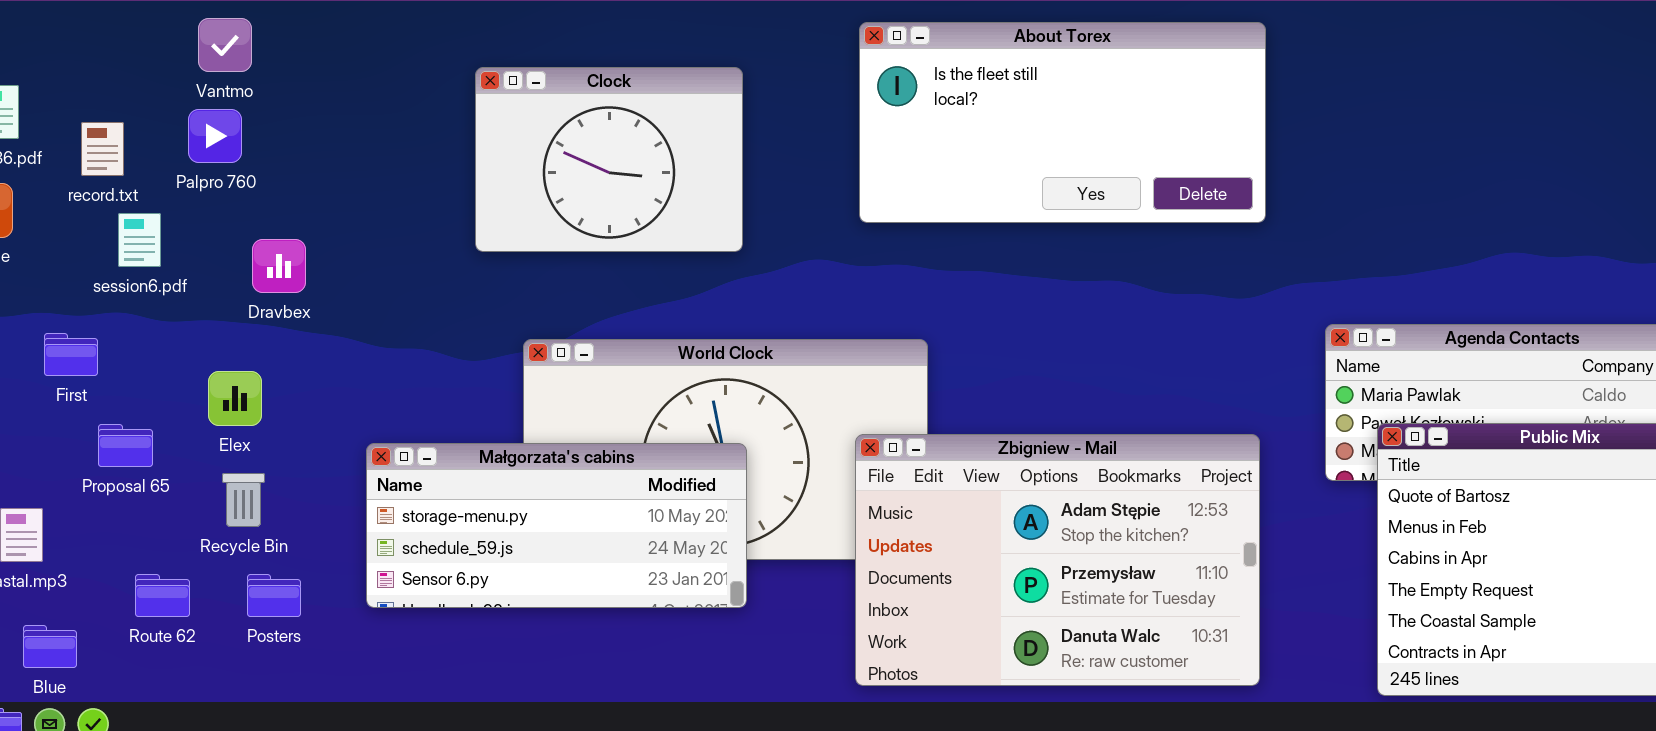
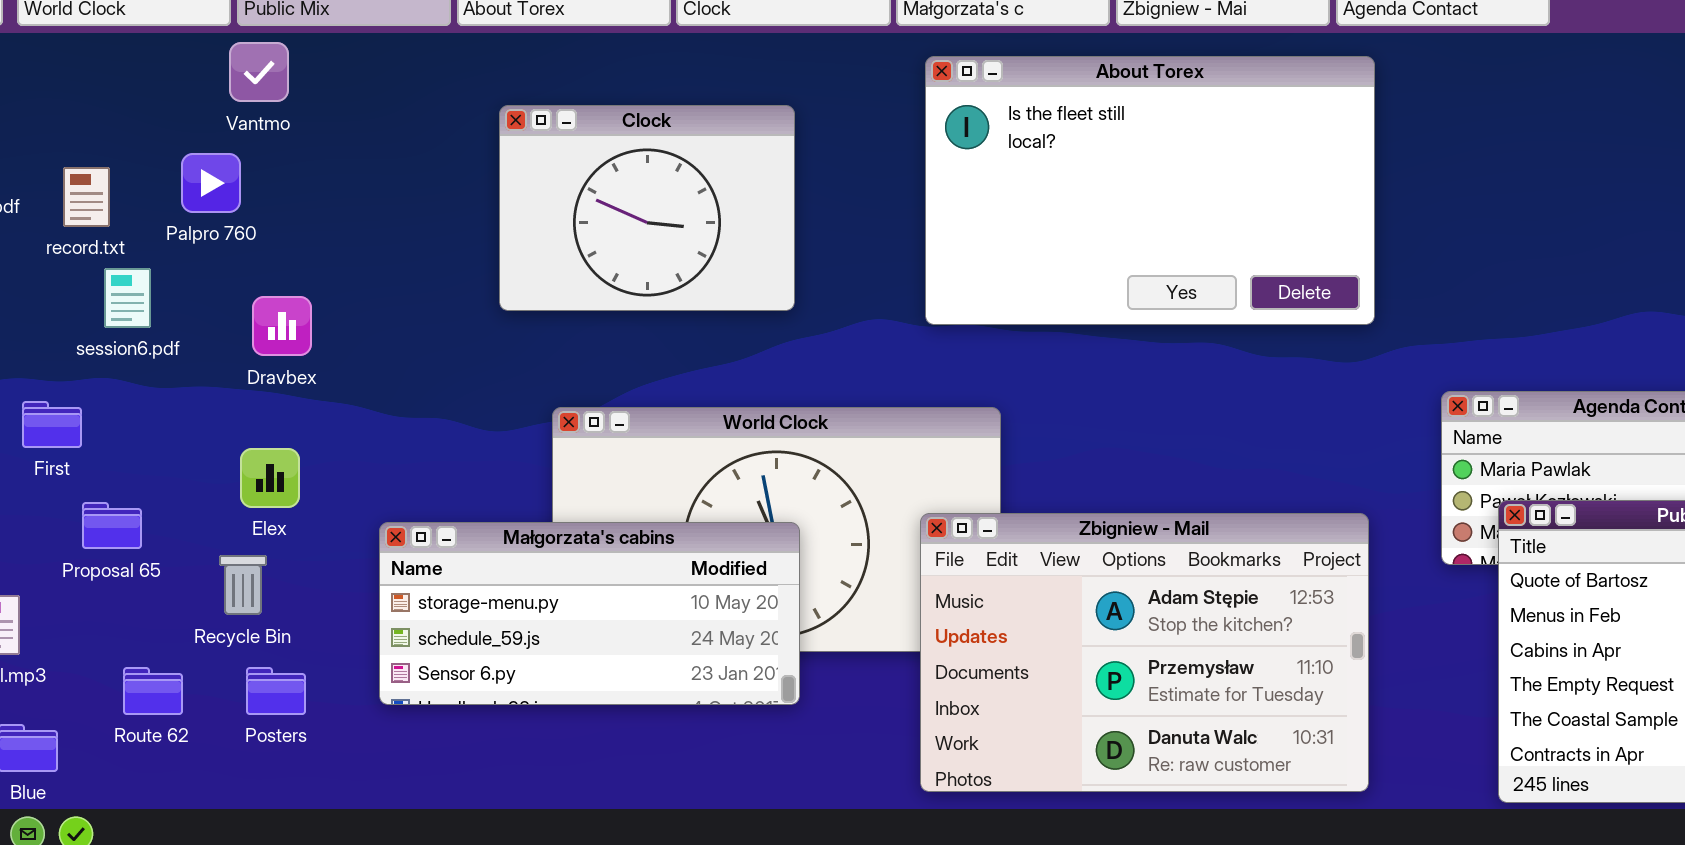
Vantmo: [198,18,252,72] -> [229,42,289,102], moved
About Torex: [859,22,1266,223] -> [925,56,1375,325], resized
Elex: [208,371,262,426] -> [240,448,300,508], moved

